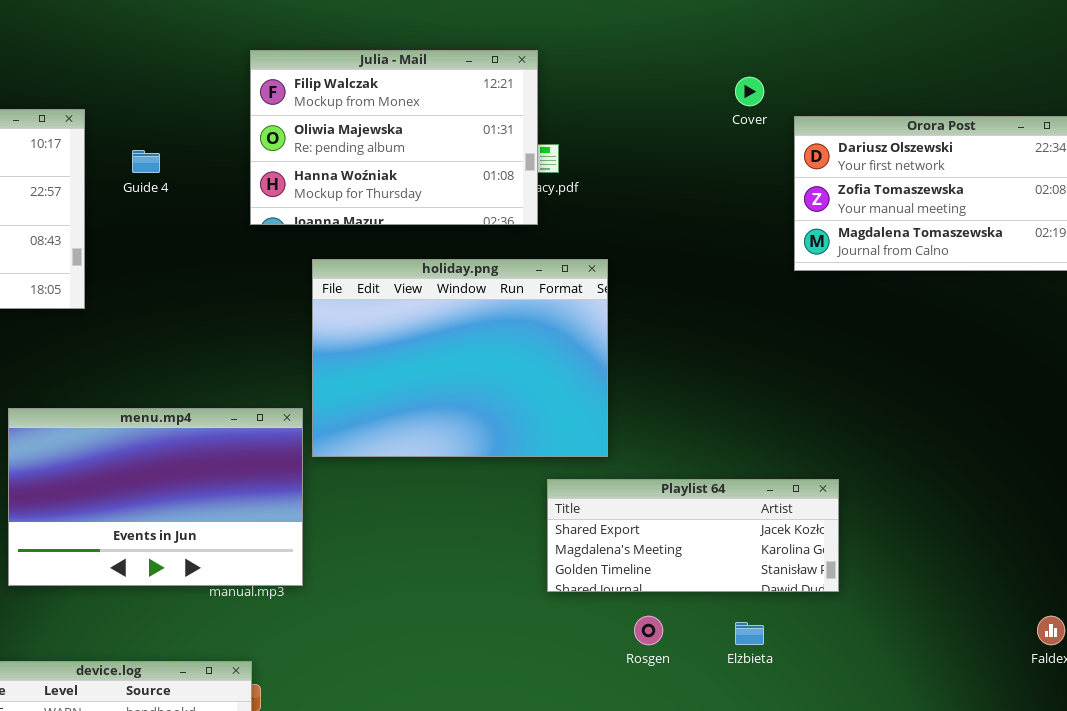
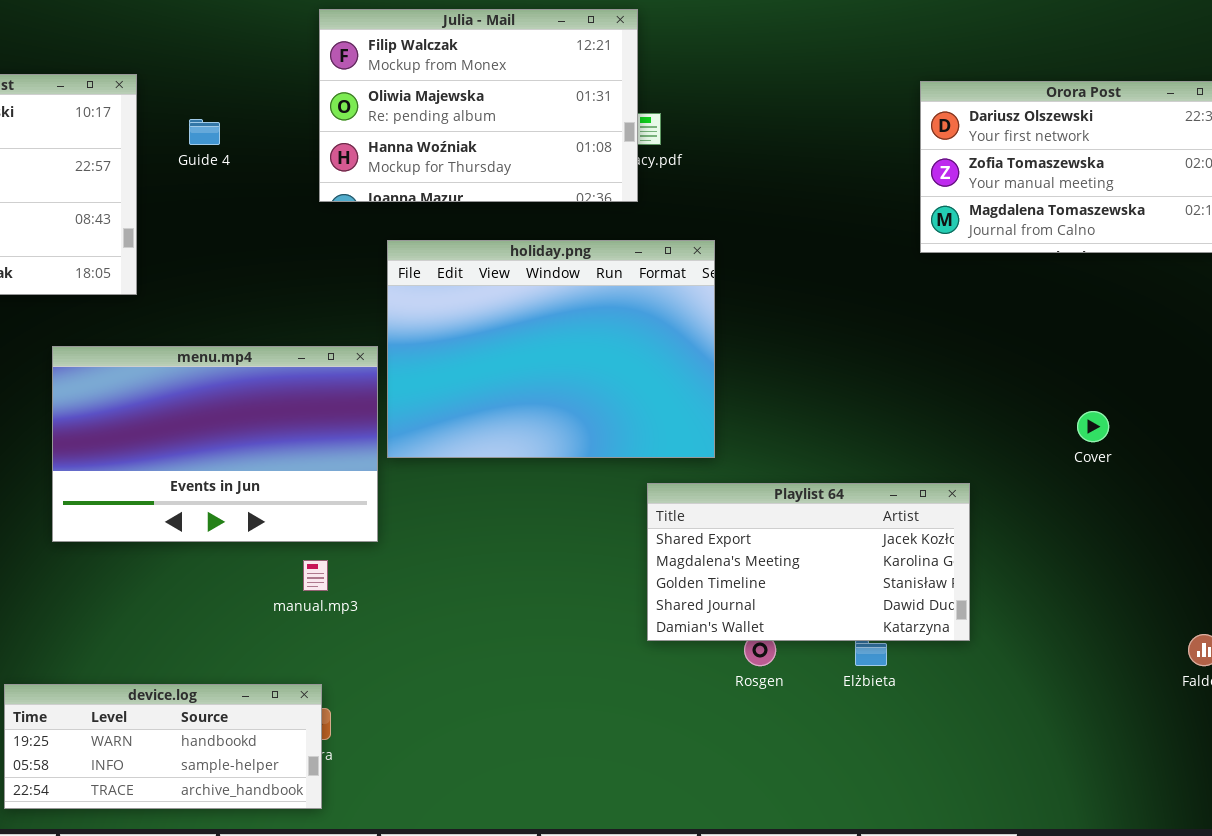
Cover: [735,77,764,106] -> [1077,411,1109,442], moved
menu.mp4: [8,408,303,586] -> [52,346,378,542], moved
Playlist 64: [547,479,839,592] -> [647,483,970,641], resized

